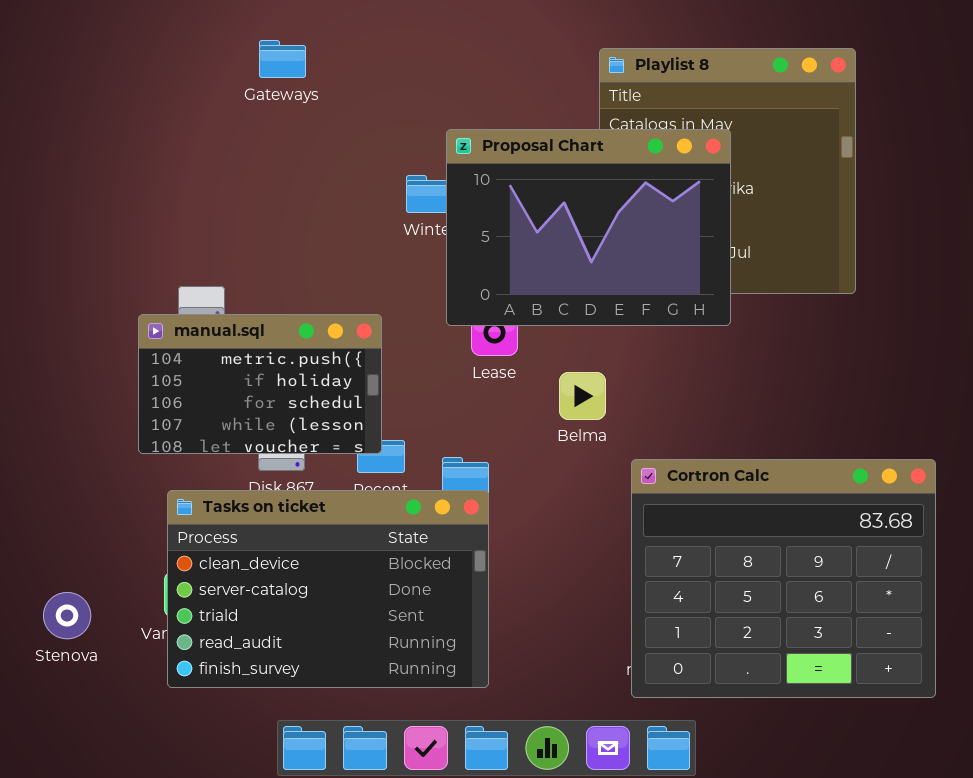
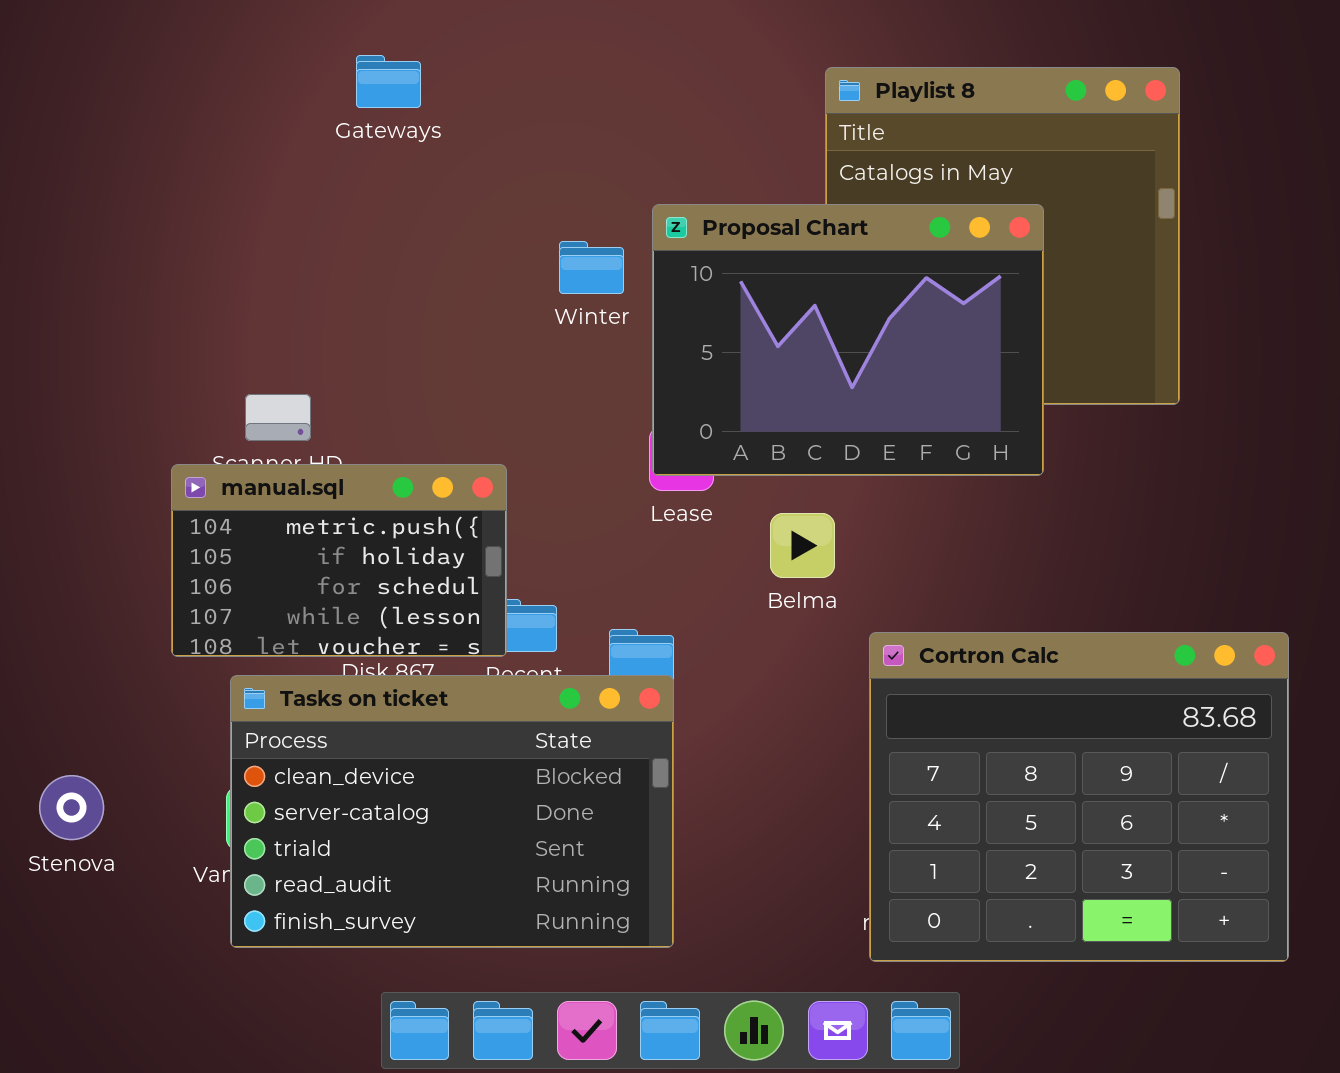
Proposal Chart: [446,129,731,326] -> [652,204,1044,476], moved
manual.sql: [138,314,382,454] -> [171,464,507,657], moved
Stenova: [43,592,91,639] -> [39,775,104,840], moved

